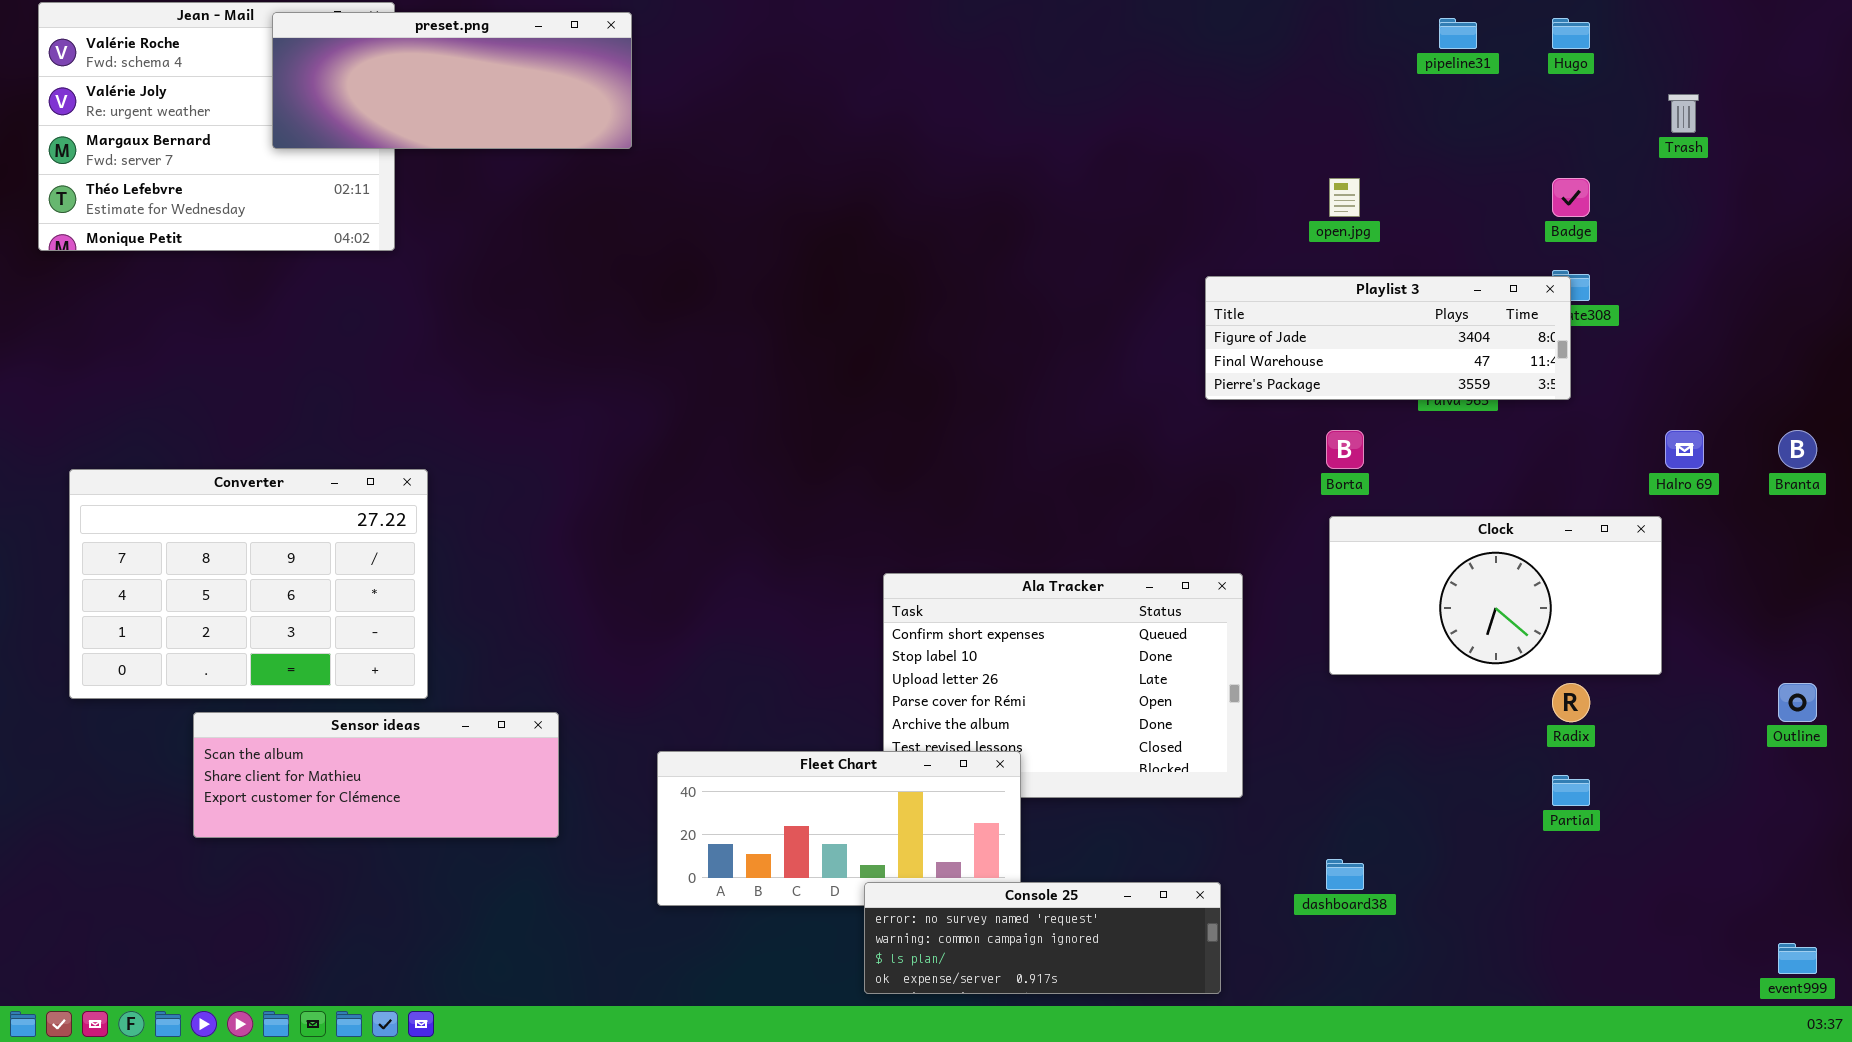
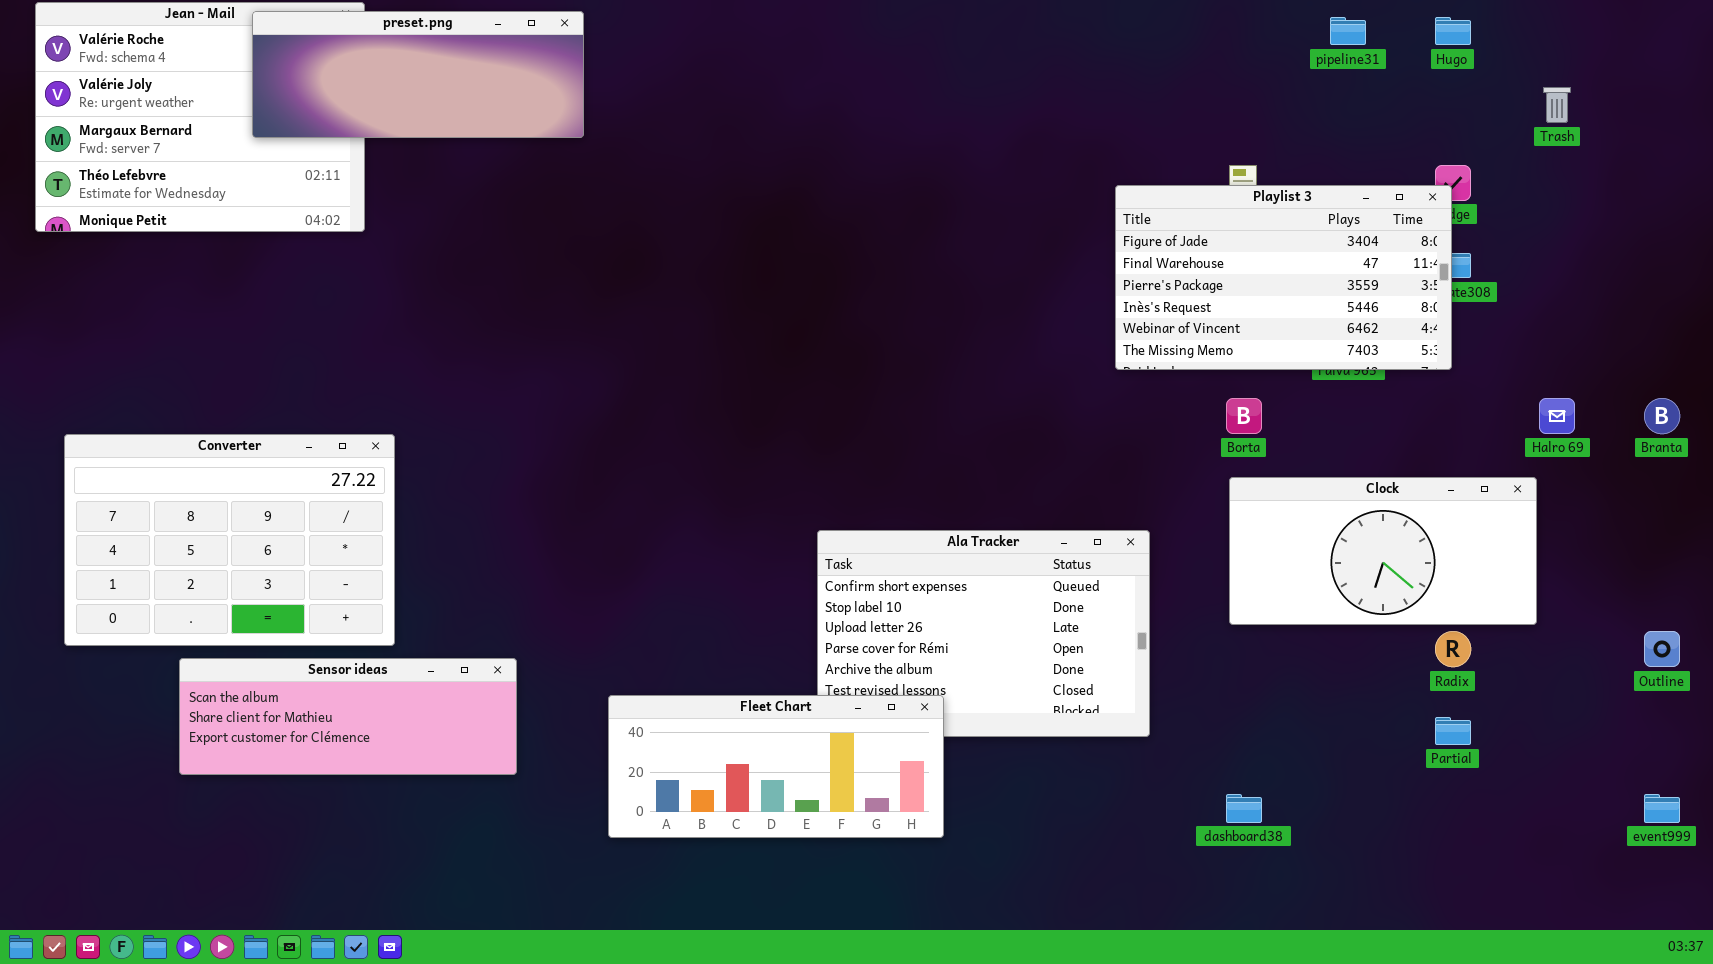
Playlist 3: [1205,276,1571,400] -> [1115,185,1452,370], resized
Console 25: [864,882,1221,994] -> none, closed
event999: [1778,943,1817,974] -> [1644,794,1680,823], moved

